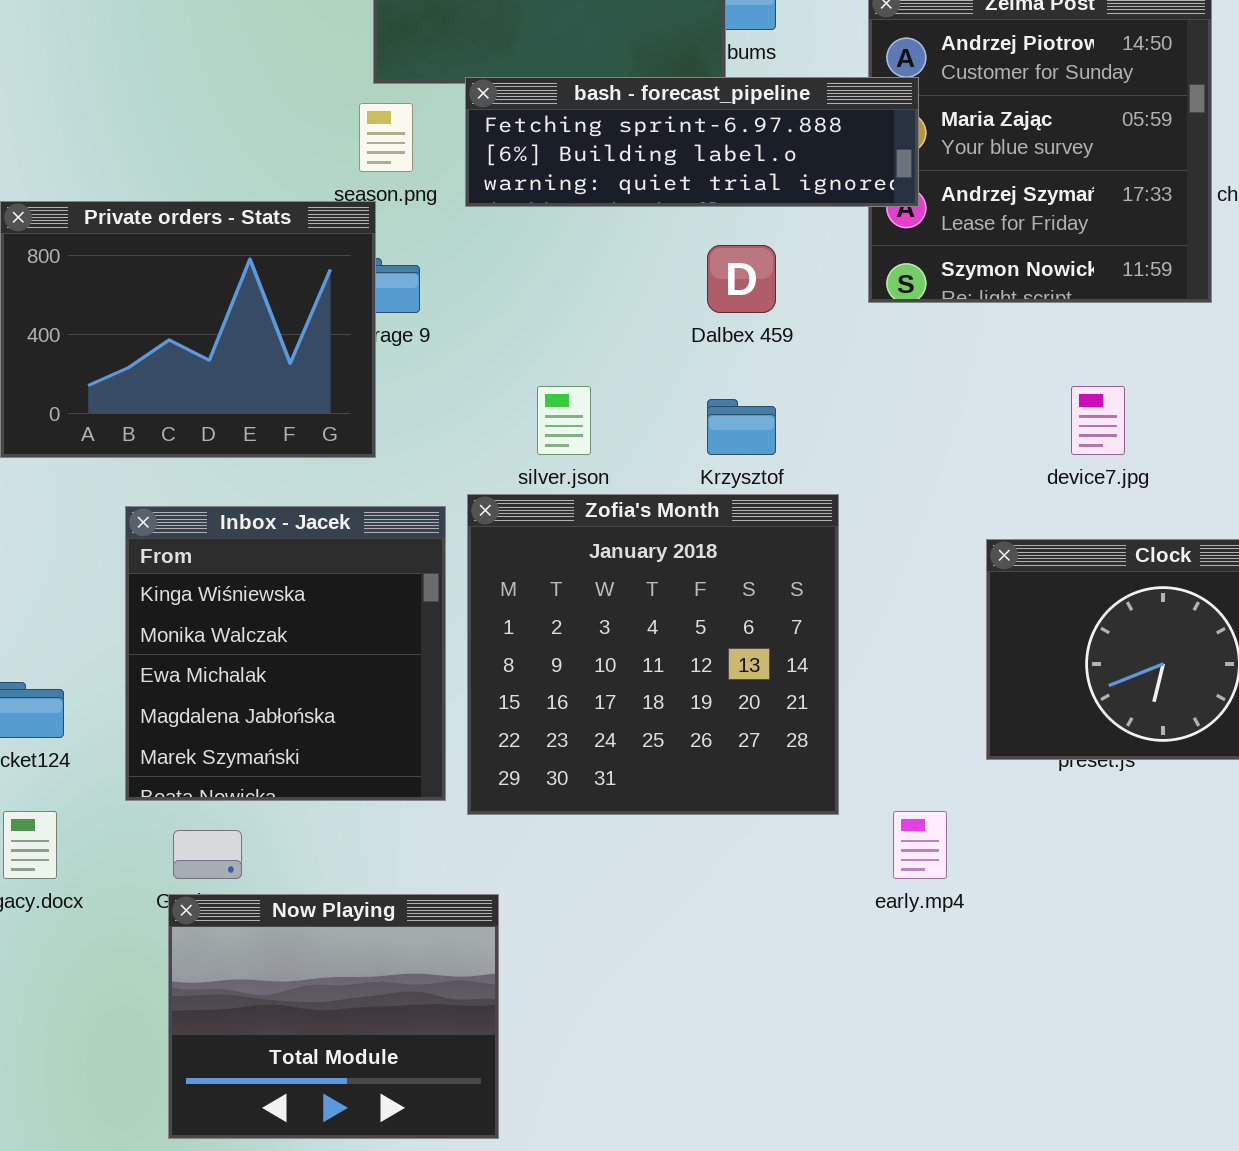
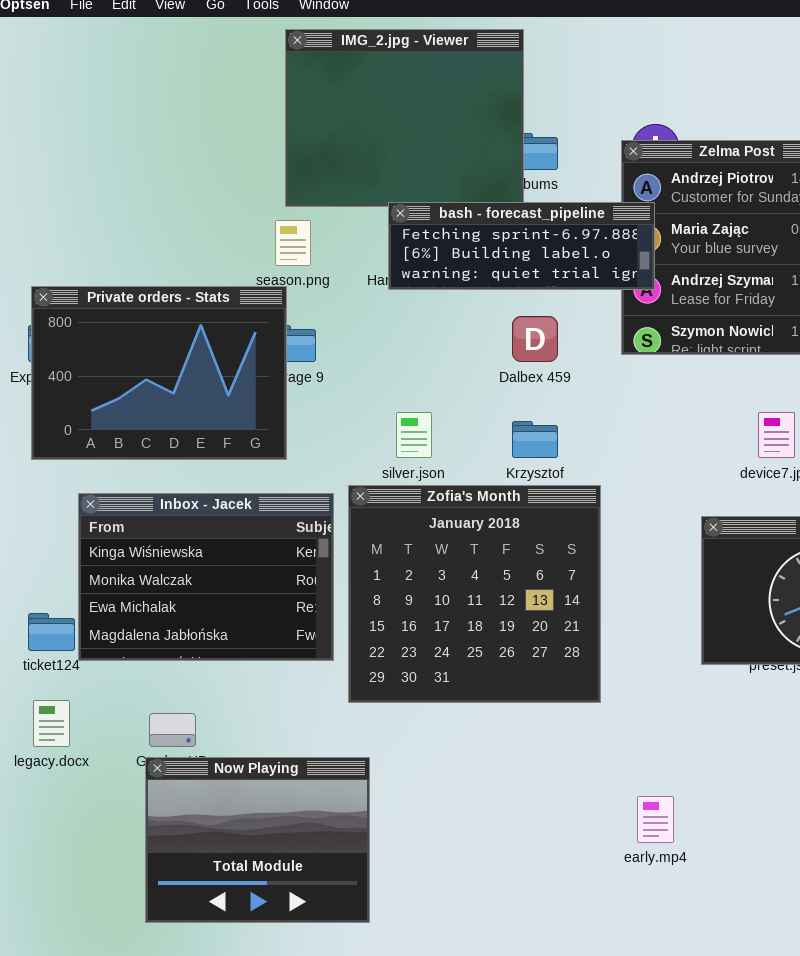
bash - forecast_pipeline: [465,77,919,207] -> [388,202,655,290], resized
Inbox - Jacek: [125,506,446,801] -> [78,493,334,661], resized
early.mp4: [893,811,947,879] -> [637,796,674,843], moved

